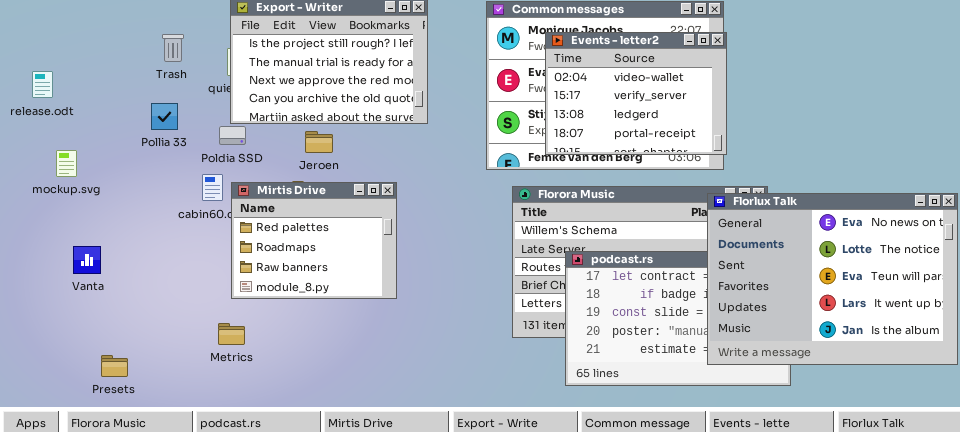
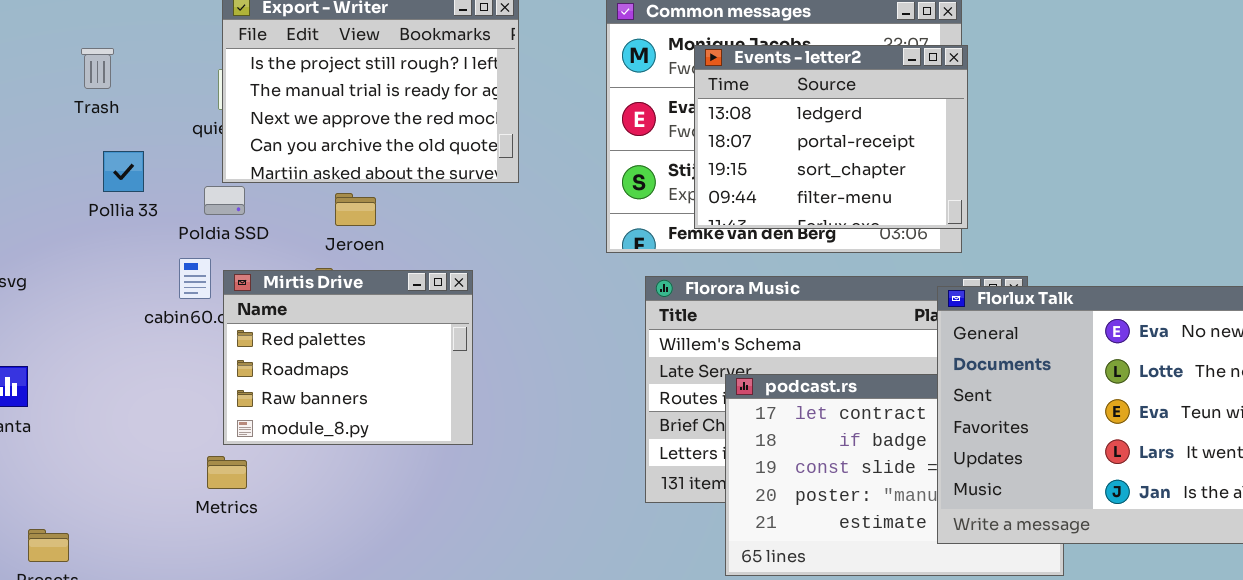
Events - letter2: [545,32,727,155] -> [694,45,968,229], scrolled down 2 rows
Trash: [162,34,184,62] -> [81,48,114,89], moved
Metrics: [218,323,245,345] -> [207,456,247,489], moved

